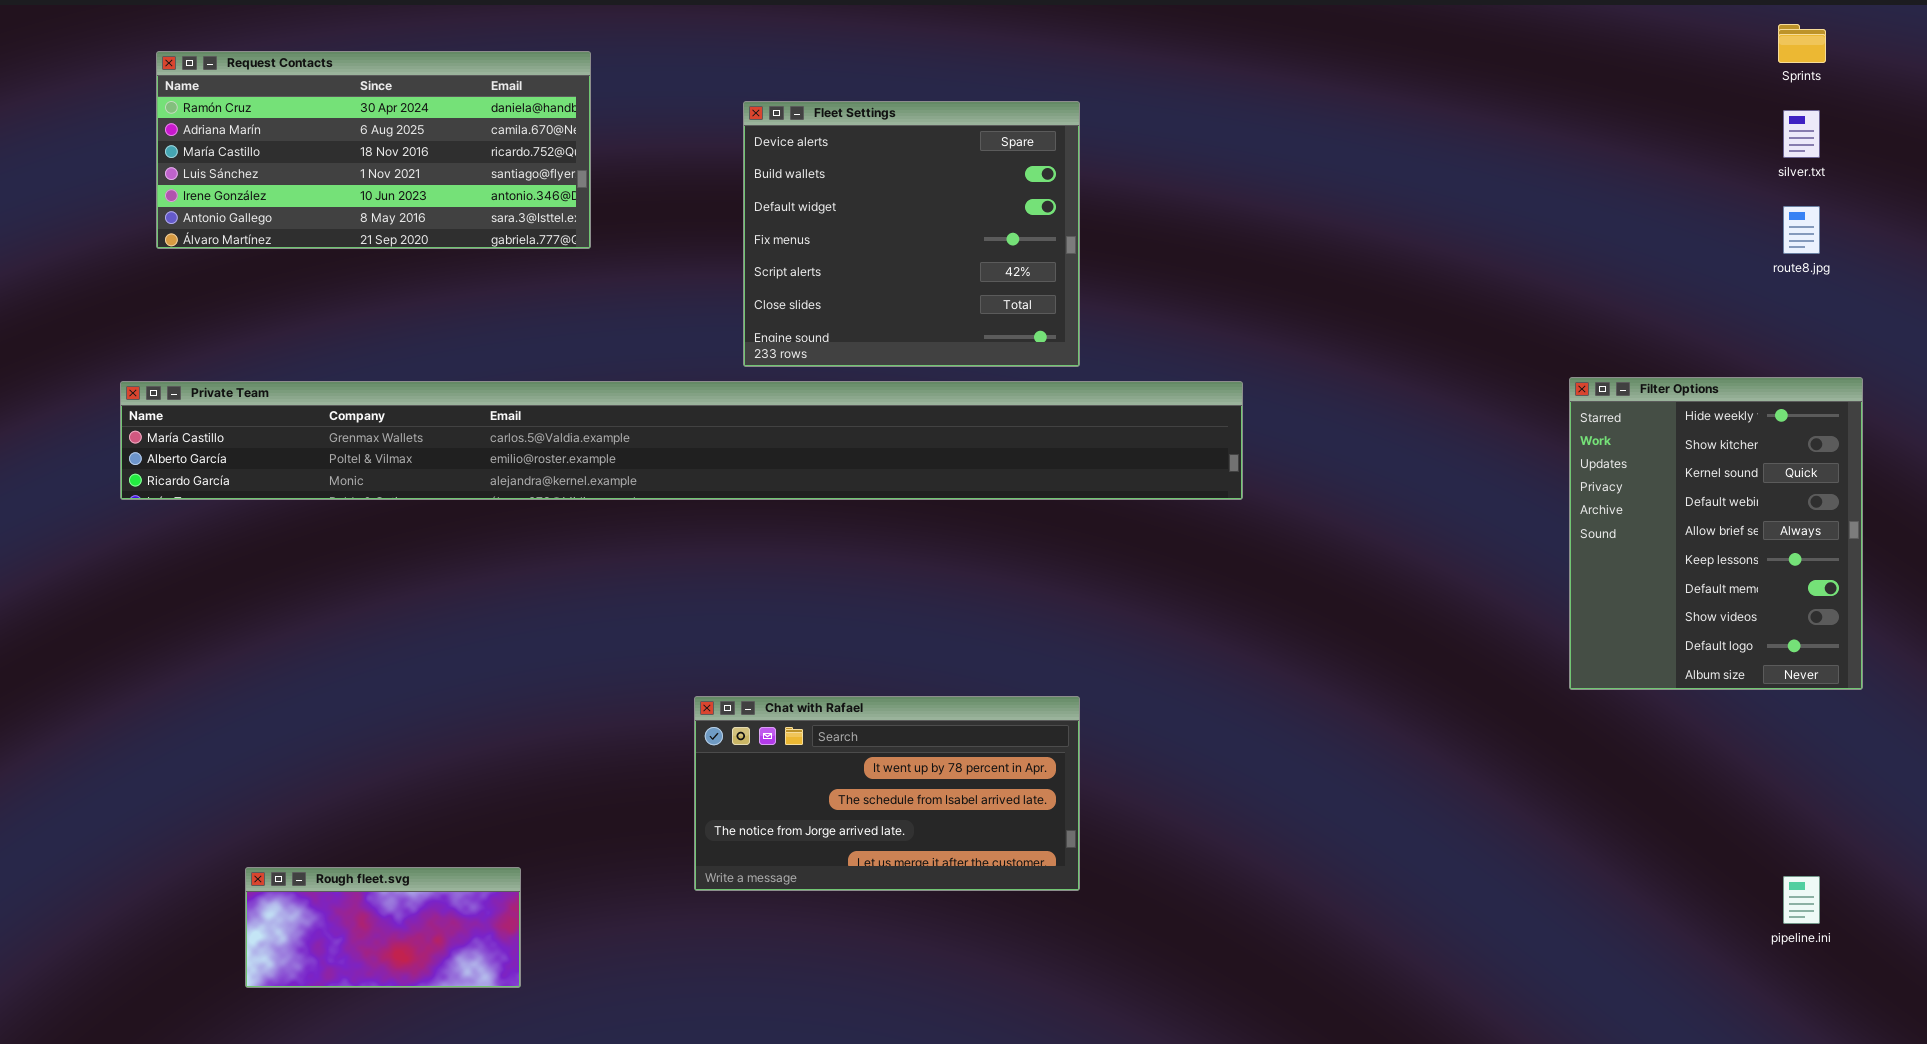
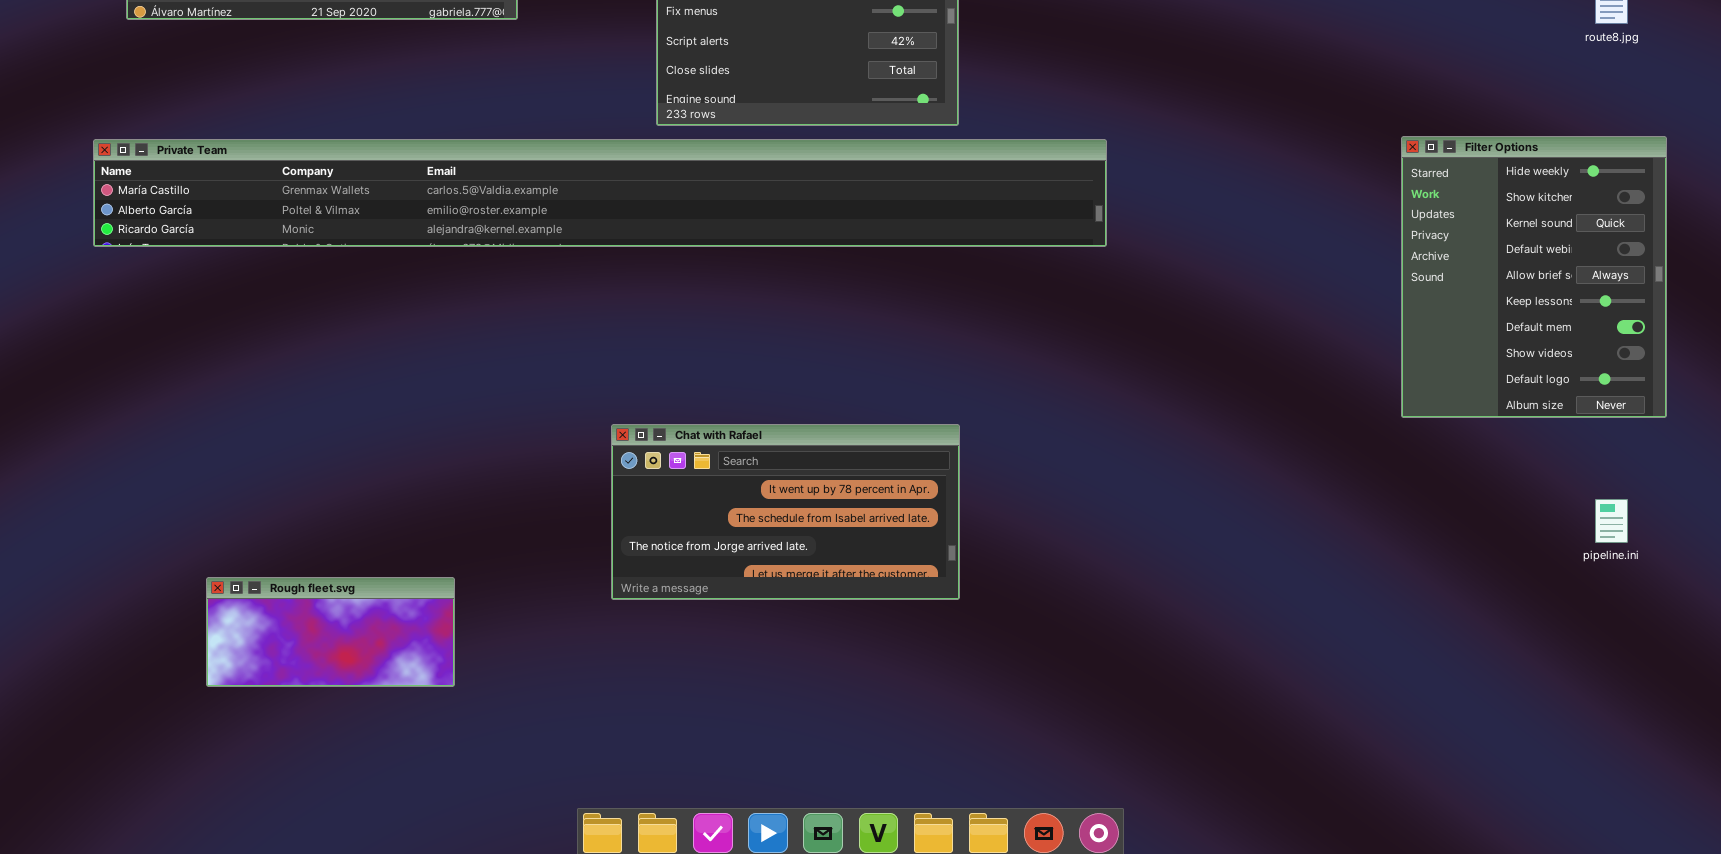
pipeline.ini: [1783,876,1820,924] -> [1595,499,1628,543], moved

